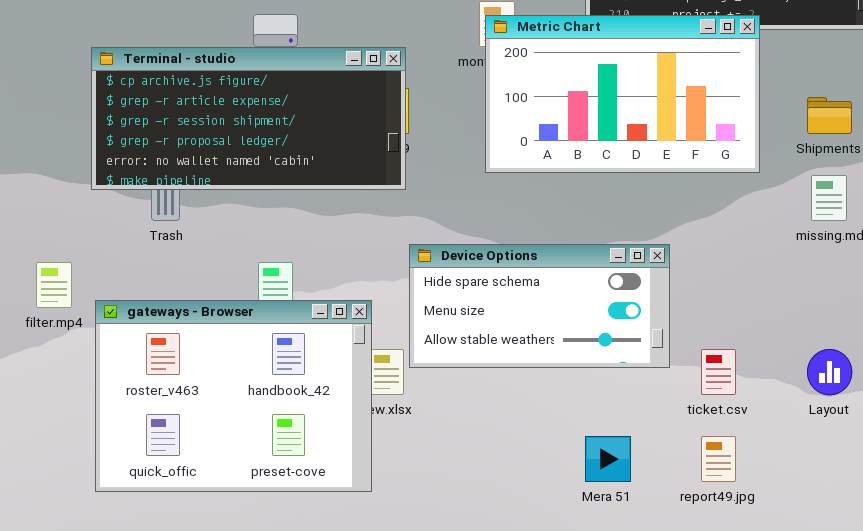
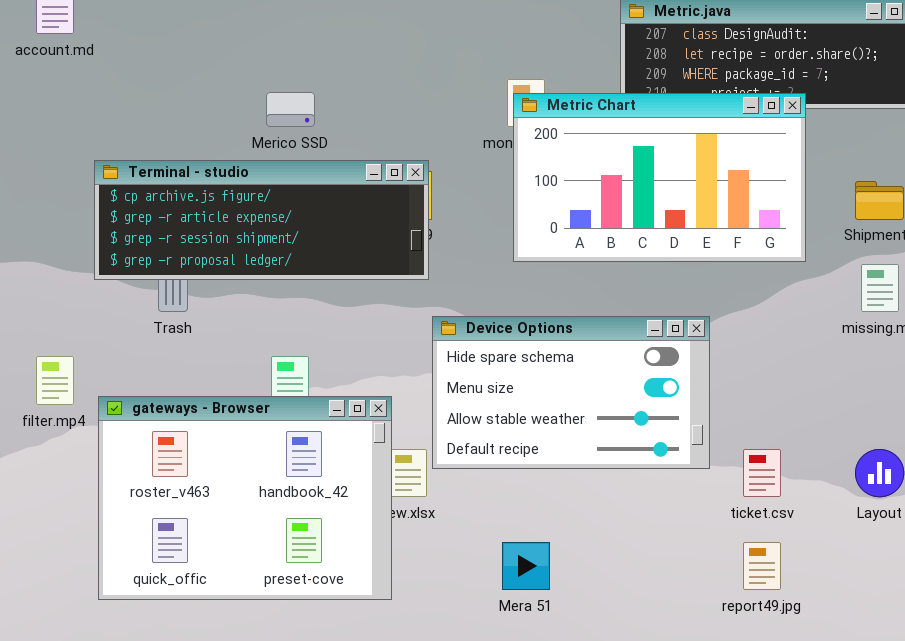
Terminal - studio: [91,47,406,190] -> [94,160,429,280], resized
Device Options: [409,244,670,368] -> [432,316,710,469], resized
Mera 51: [585,436,631,482] -> [502,542,550,590], moved

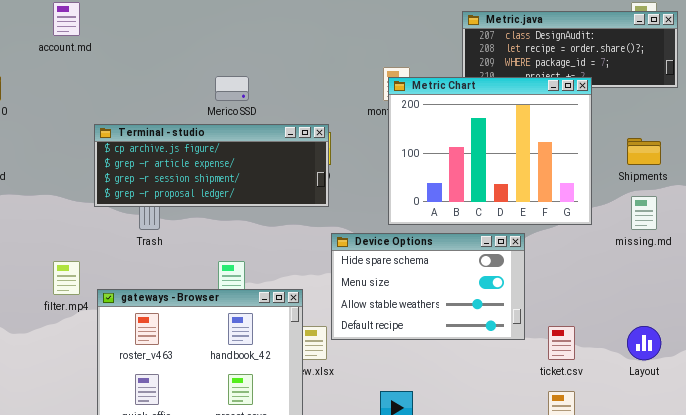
Metric Chart: [513,93,806,262] -> [388,77,592,225], resized

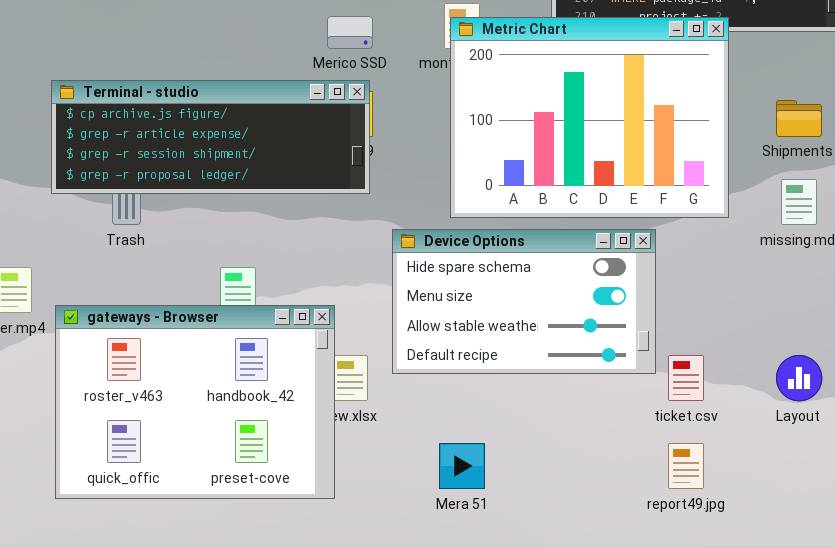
Merico SSD: [215,76,249,101] -> [327,16,373,49], moved
Device Options: [331,233,525,340] -> [392,229,656,374], moved

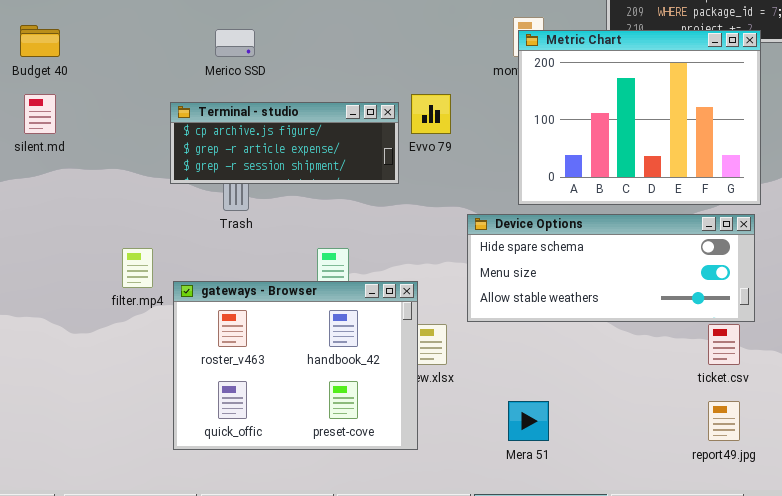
Merico SSD: [327,16,373,49] -> [215,29,255,57], moved
Terminal - studio: [51,80,370,194] -> [170,102,399,184], resized
Device Options: [392,229,656,374] -> [467,214,755,322], resized

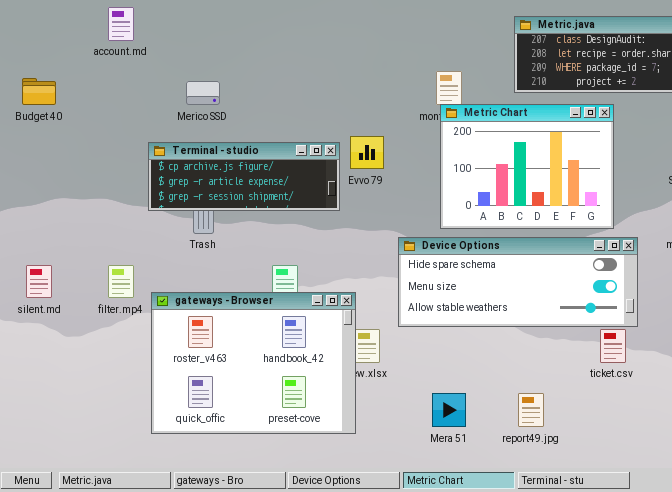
Metric Chart: [518,30,761,205] -> [440,104,614,229], resized
silent.md: [24,94,56,134] -> [26,265,52,298], moved
report49.jpg: [708,401,740,441] -> [518,393,544,427], moved

